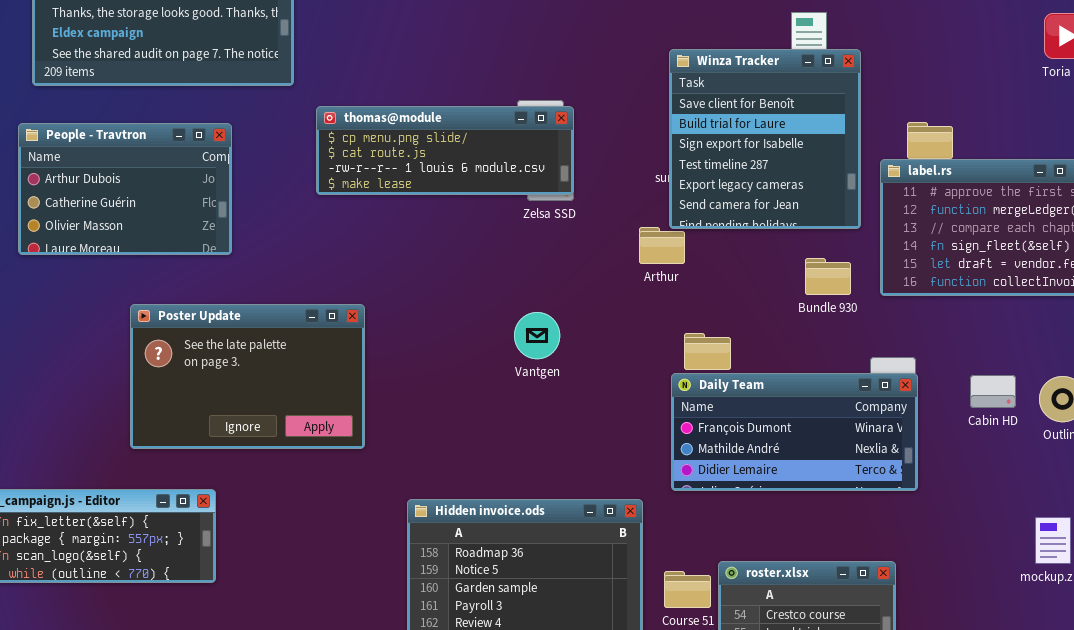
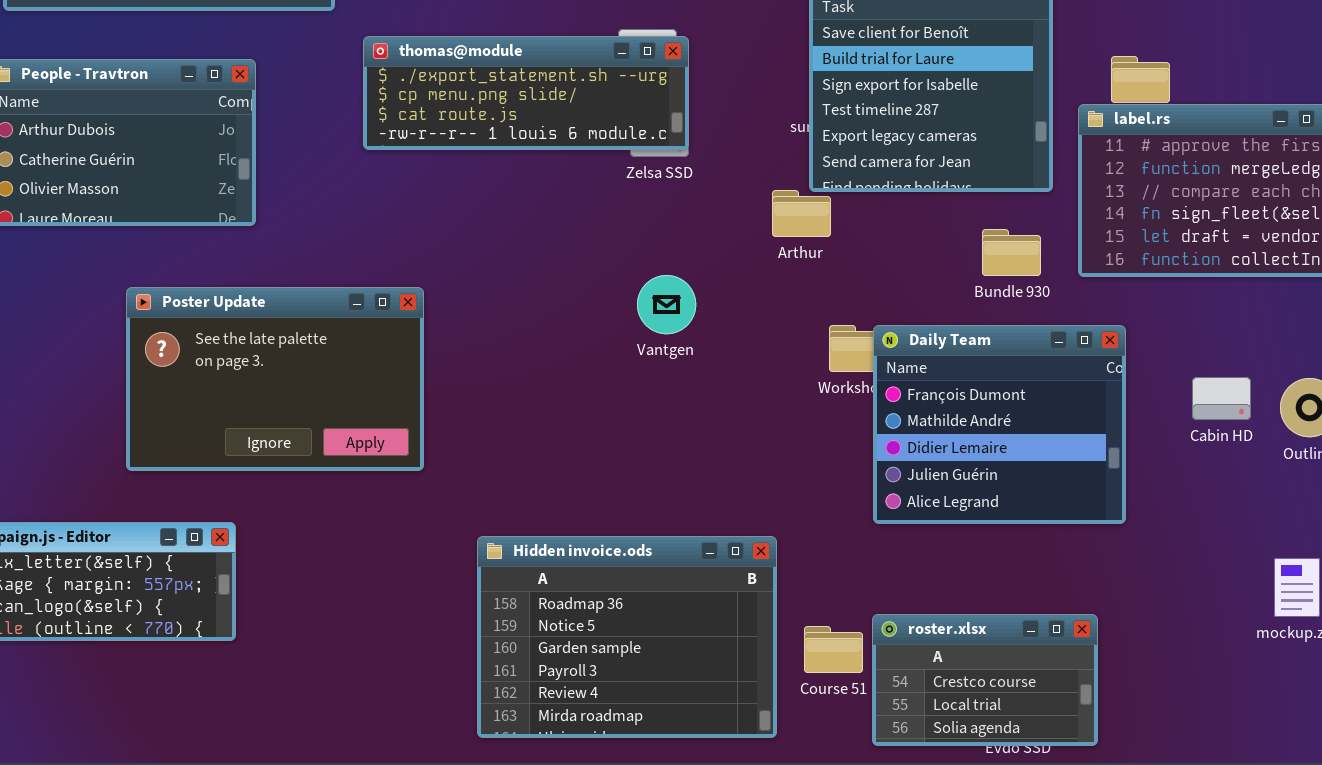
thomas@module: [316,106,574,195] -> [363,36,689,150], scrolled up 1 row
Vantgen: [514,312,560,359] -> [637,275,696,334], moved
Daily Team: [671,373,918,491] -> [873,325,1126,524], resized

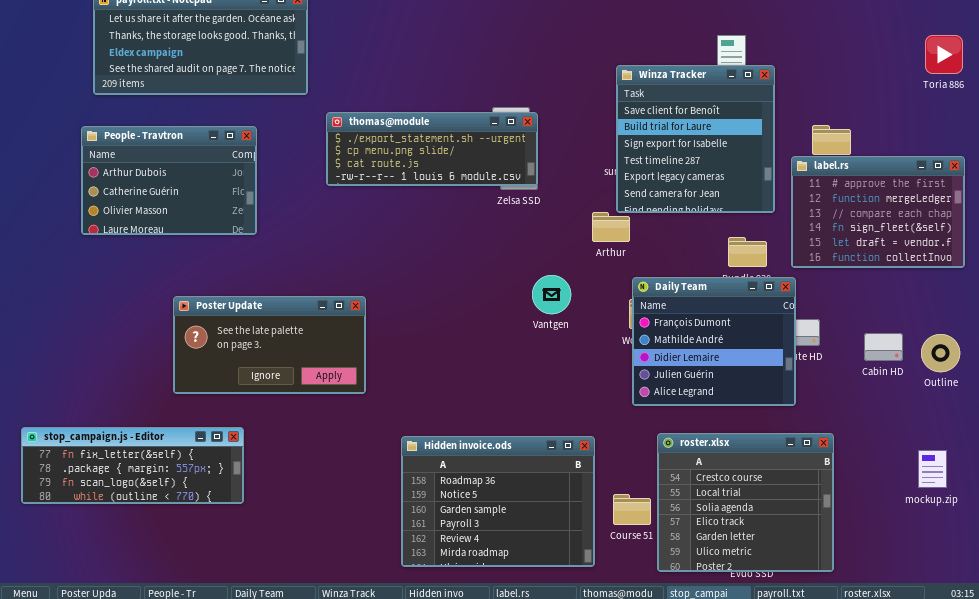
Vantgen: [637,275,696,334] -> [532,275,571,314], moved
Poster Update: [126,287,424,471] -> [173,296,366,394], resized
Daily Team: [873,325,1126,524] -> [632,277,796,406], moved
roster.xlsx: [872,614,1098,746] -> [657,433,834,572], resized

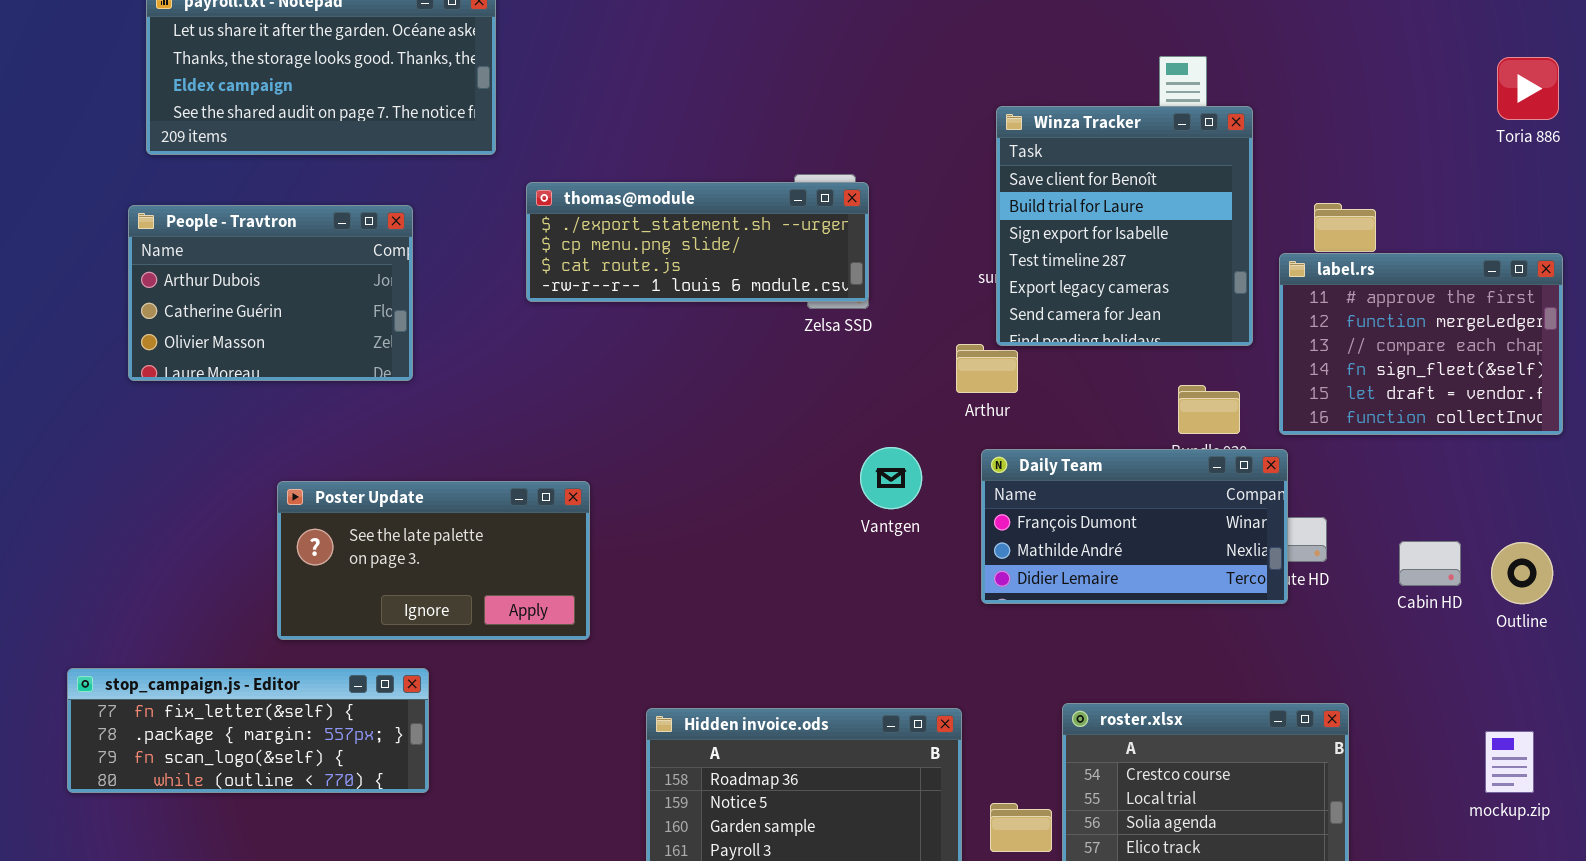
Daily Team: [632,277,796,406] -> [981,449,1288,604], resized
stop_campaign.js - Editor: [21,427,244,504] -> [67,668,429,793], moved

